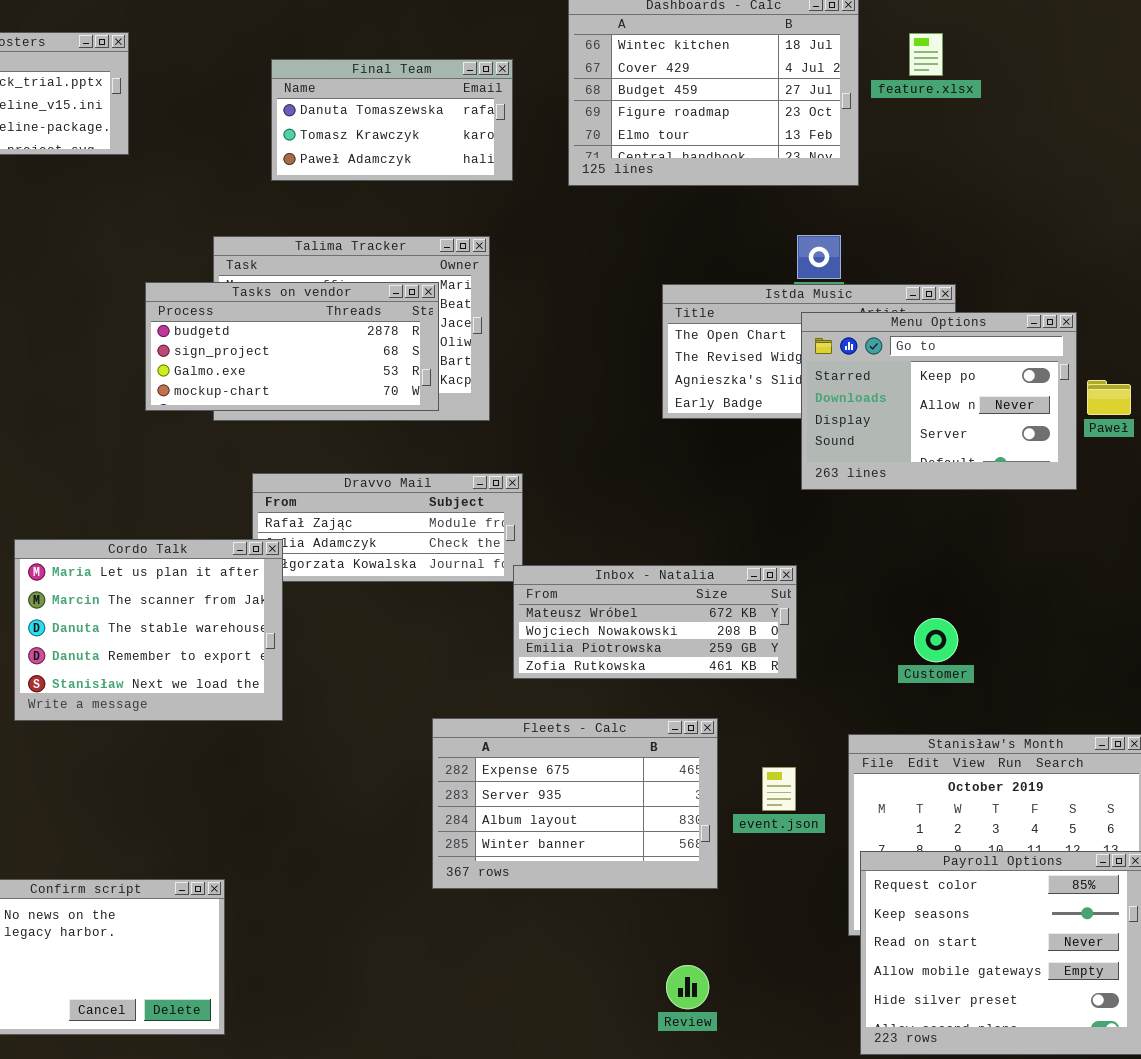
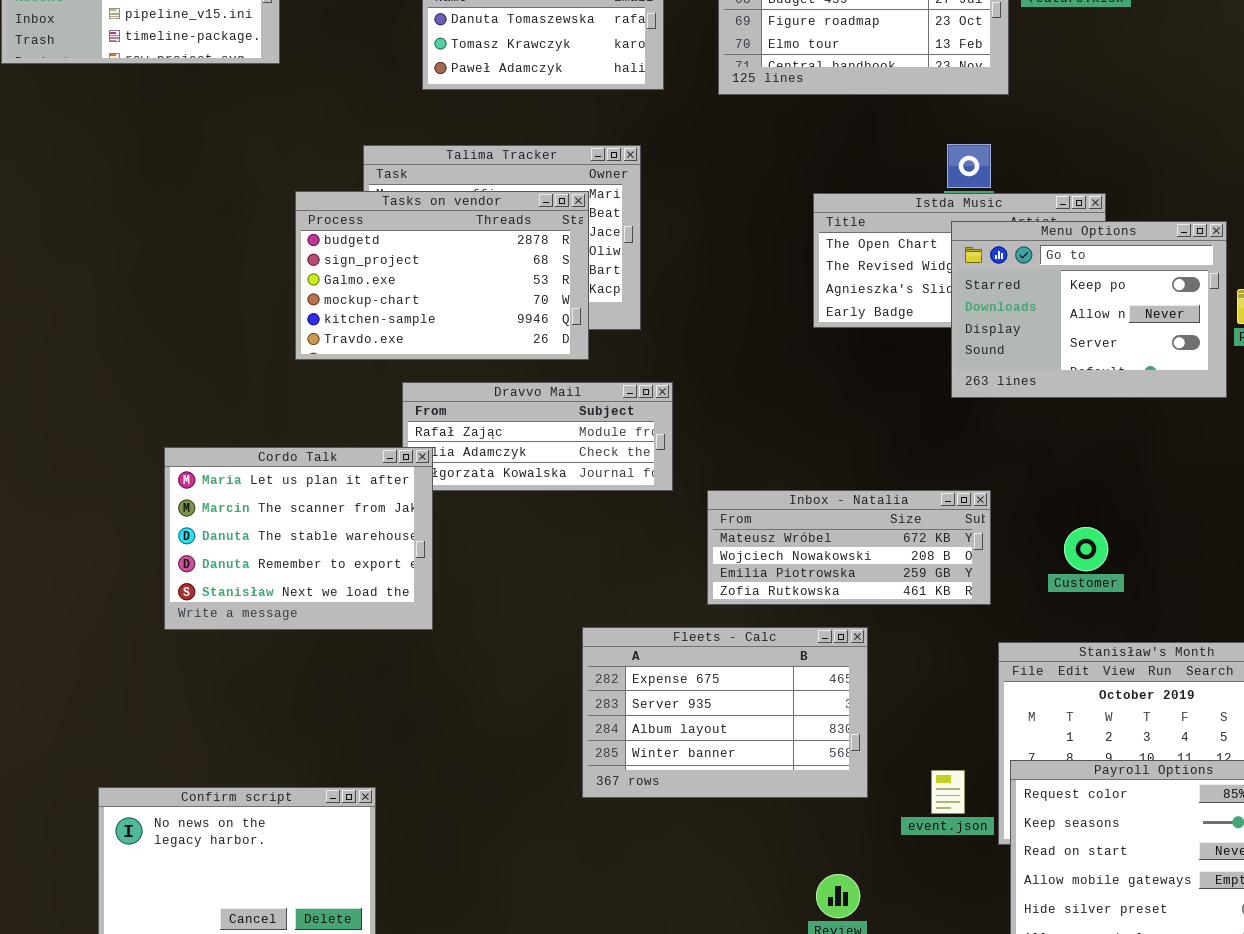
Tasks on vendor: [145,282,439,411] -> [295,191,589,360], resized
Inbox - Natalia: [513,565,797,679] -> [707,490,991,605], moved
event.json: [762,767,796,811] -> [931,770,965,814], moved

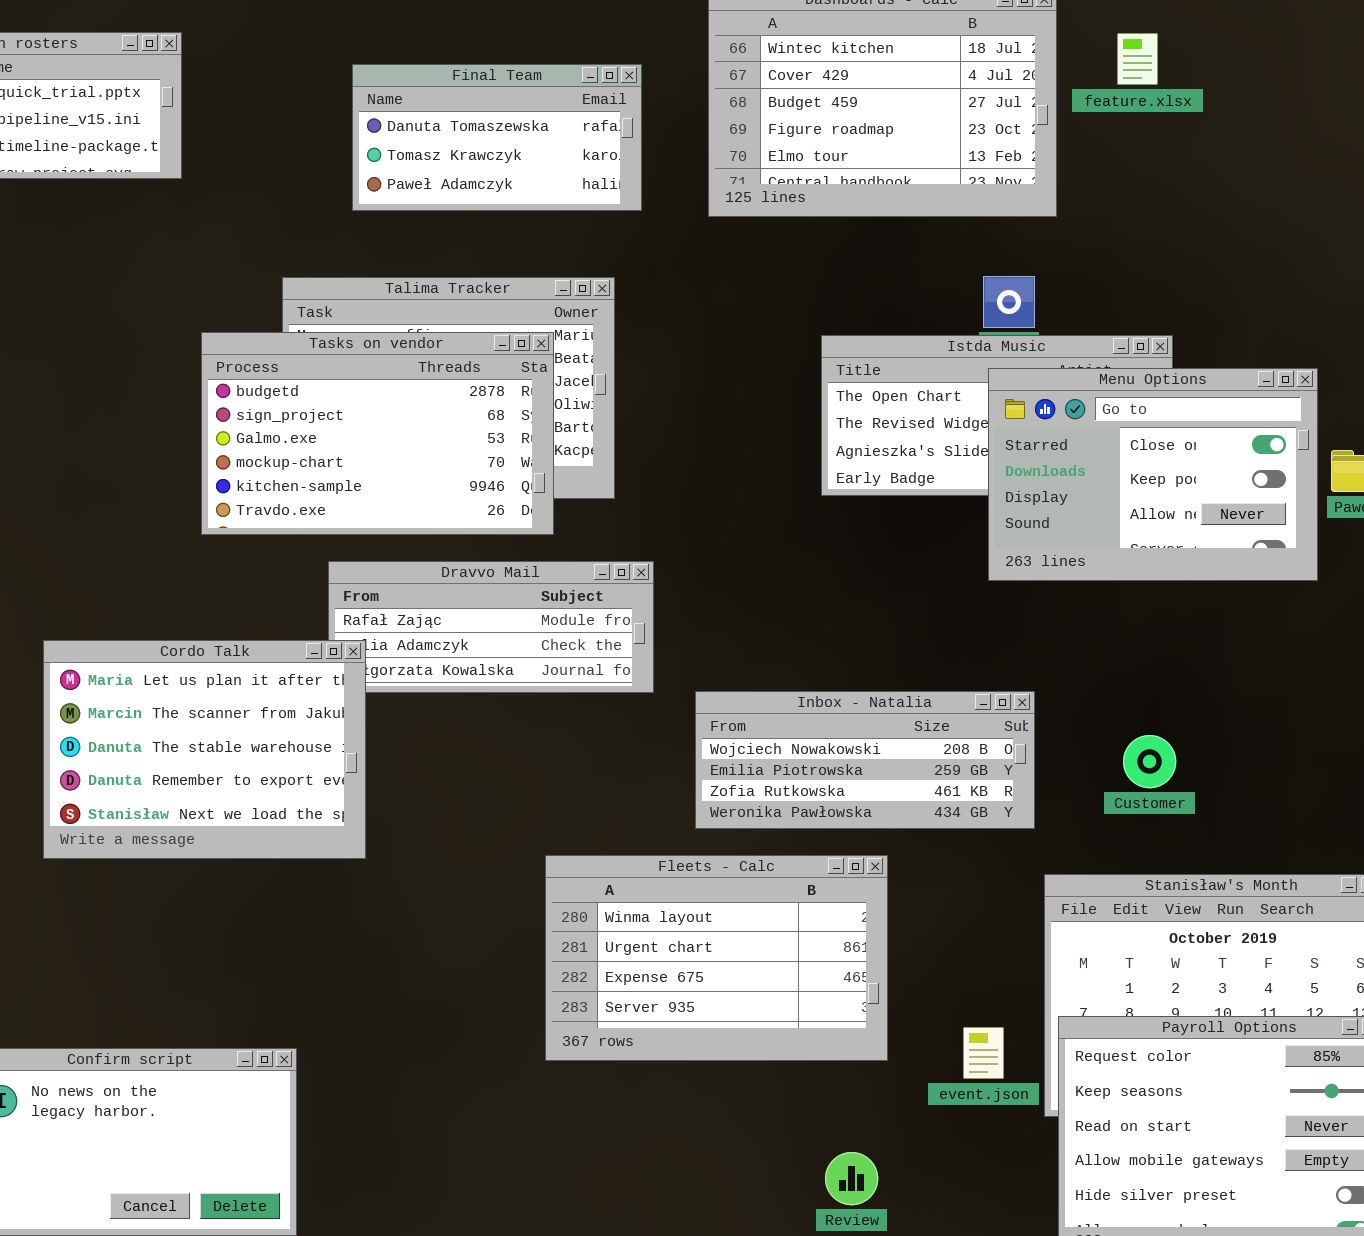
Menu Options: [951,221,1227,398] -> [988,368,1318,581], scrolled up 1 row
Inbox - Natalia: [707,490,991,605] -> [695,691,1035,829], scrolled down 1 row
Fleets - Calc: [582,627,868,798] -> [545,855,888,1061], scrolled up 2 rows

